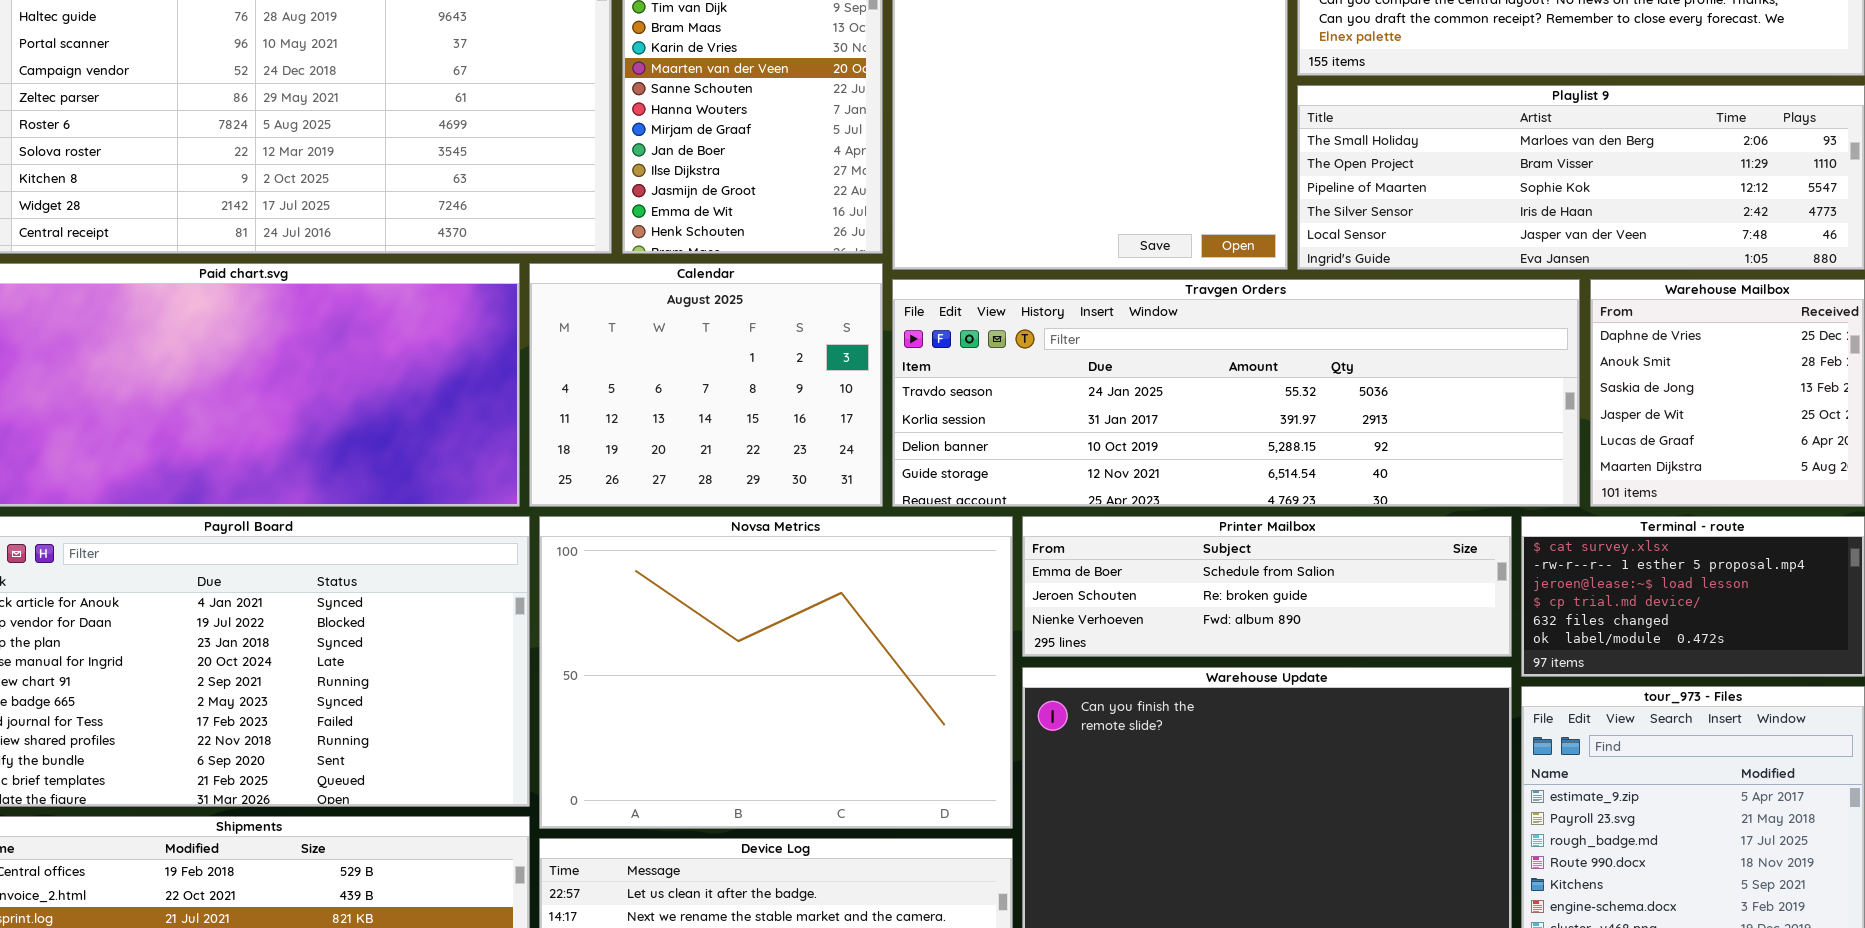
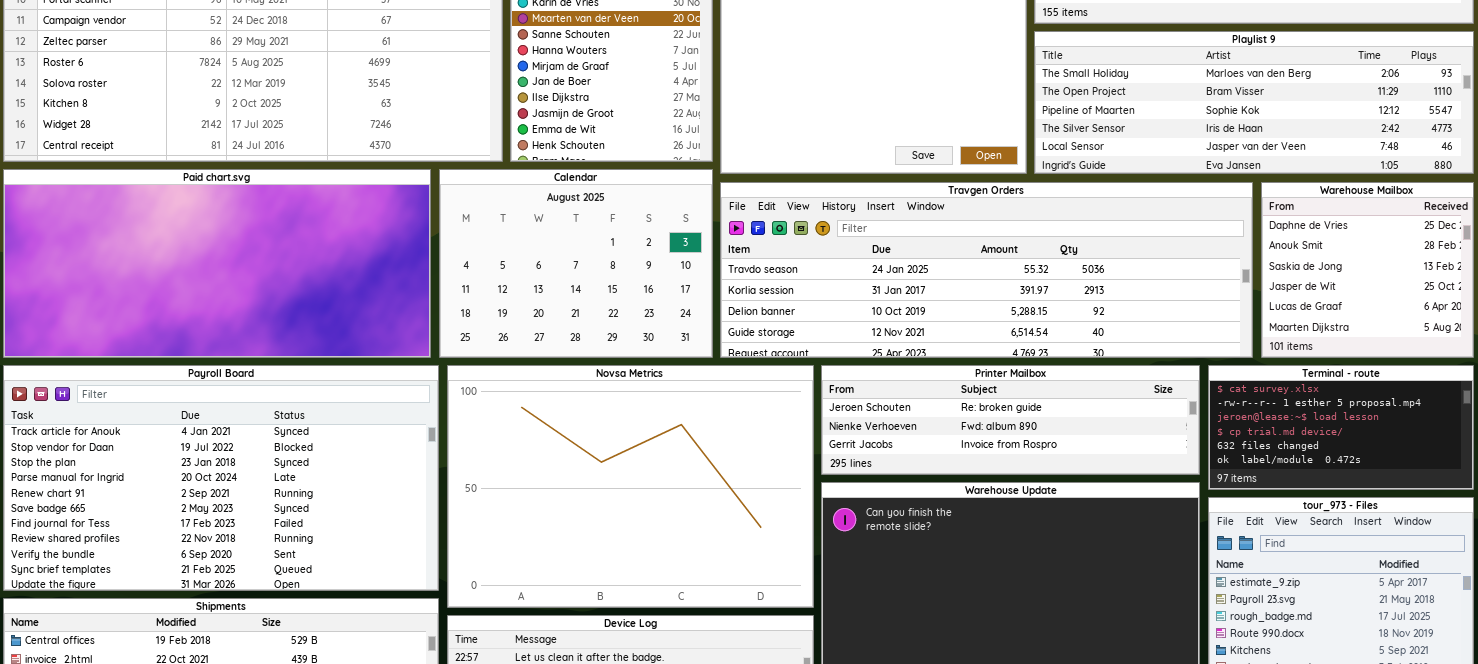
Printer Mailbox: [1022,516,1512,657] -> [821,365,1200,475], scrolled down 1 row

